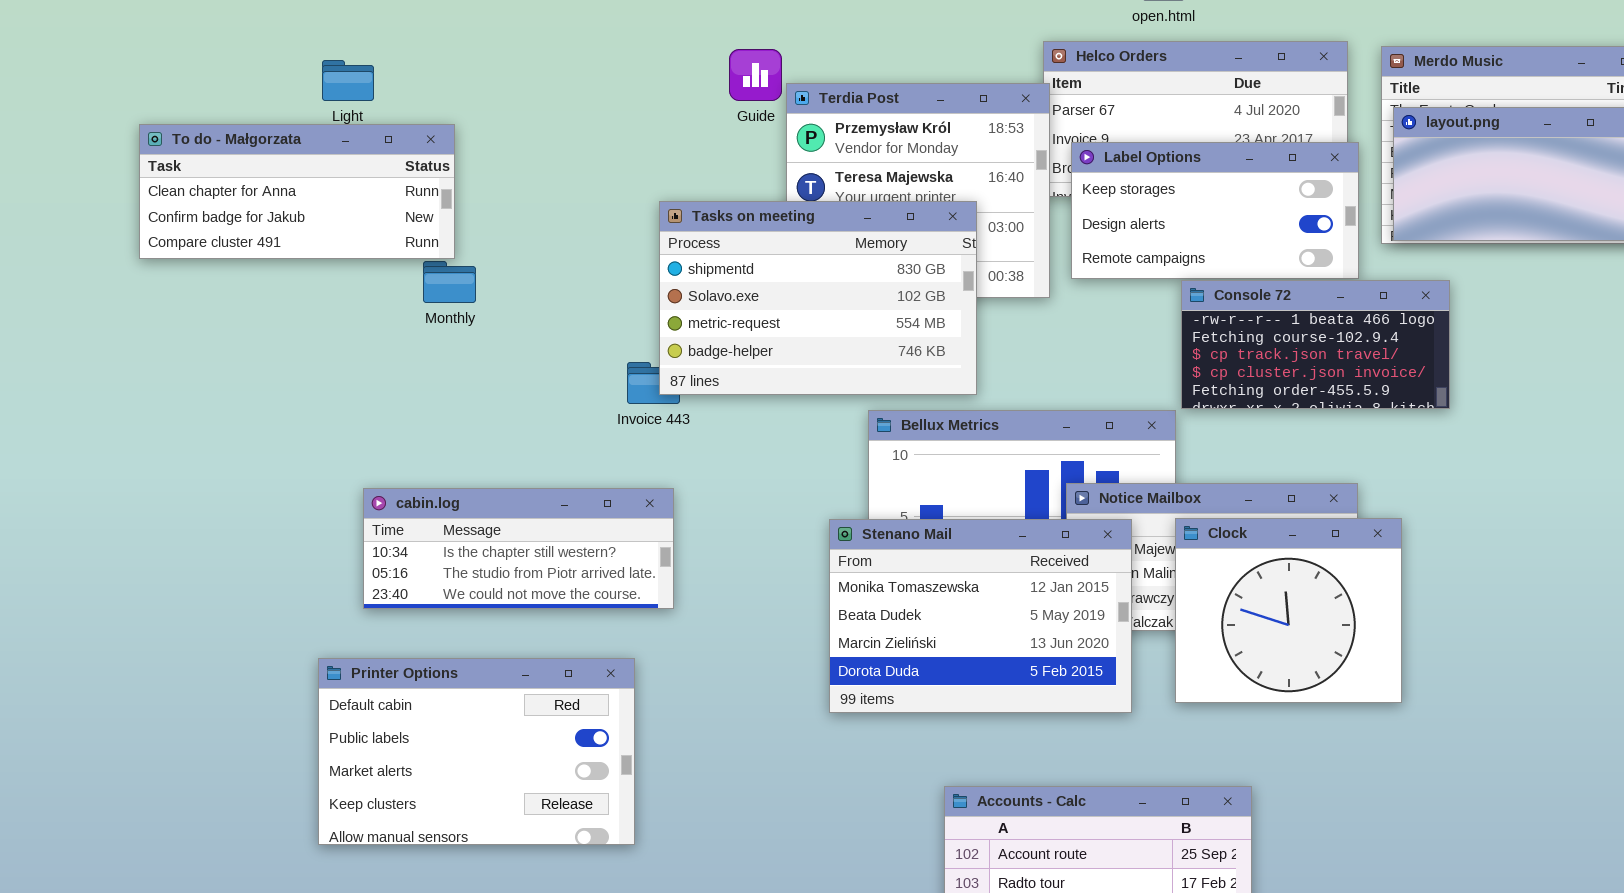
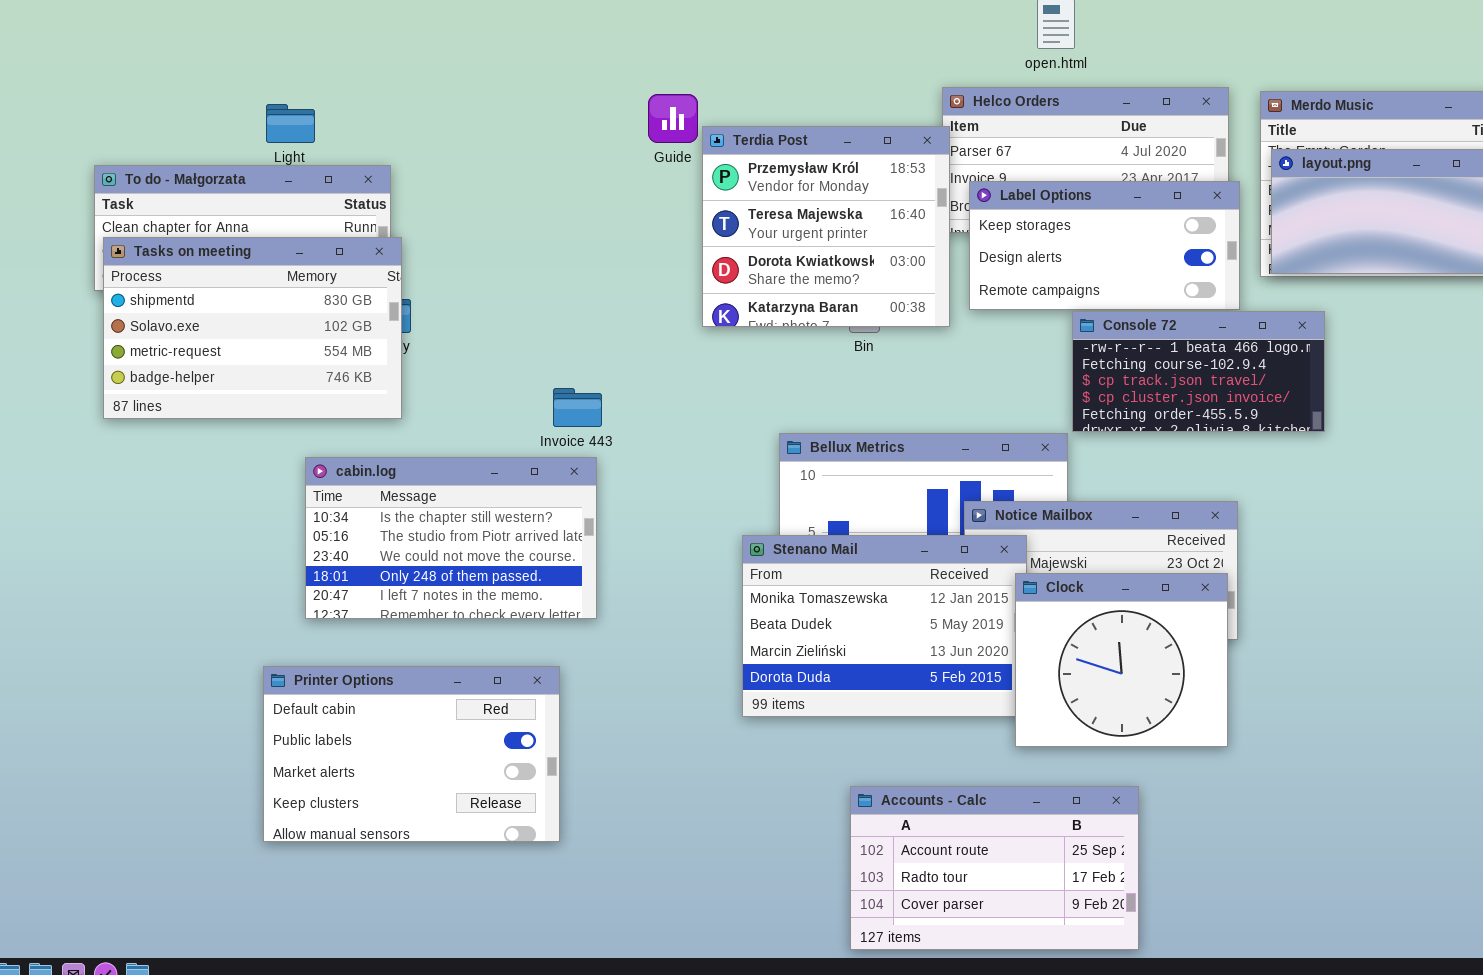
Tasks on meeting: [659,201,977,395] -> [103,237,402,419], moved
cabin.log: [363,488,674,609] -> [305,457,597,619], resized
Clock: [1175,518,1402,703] -> [1015,573,1228,747], moved

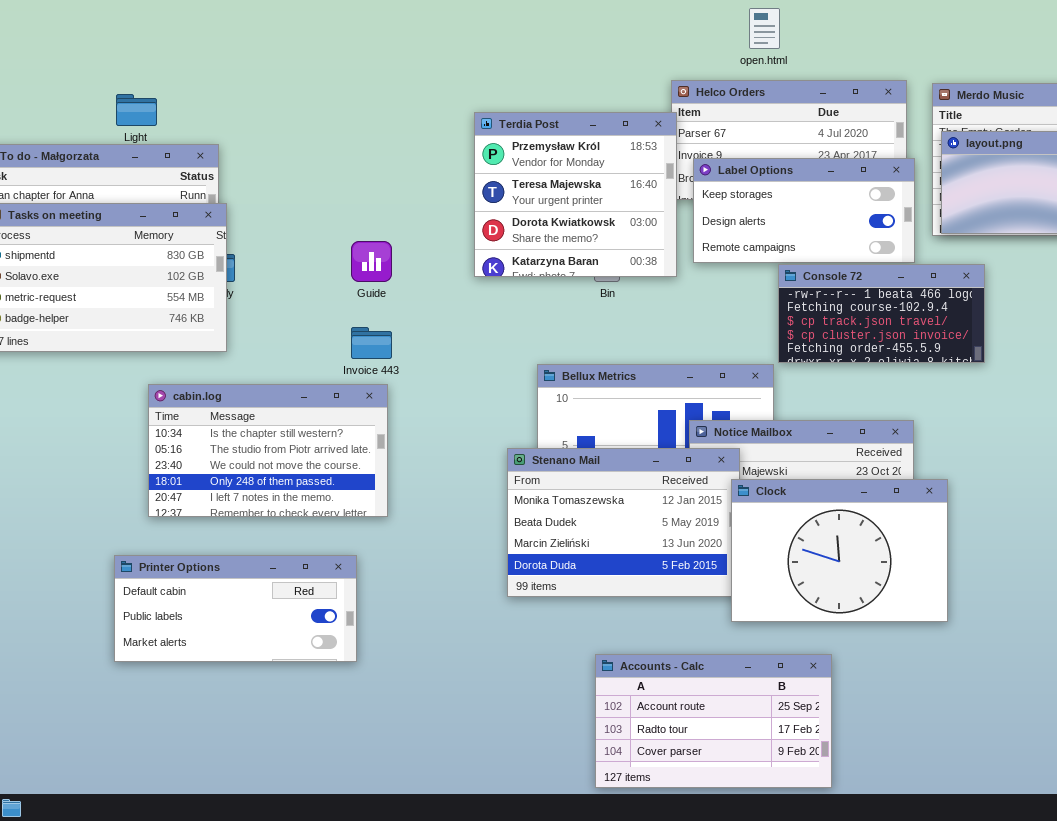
Guide: [648,94,698,143] -> [351,241,392,282], moved
Clock: [1015,573,1228,747] -> [731,479,948,622], resized
Printer Options: [263,666,560,842] -> [114,555,357,662], resized

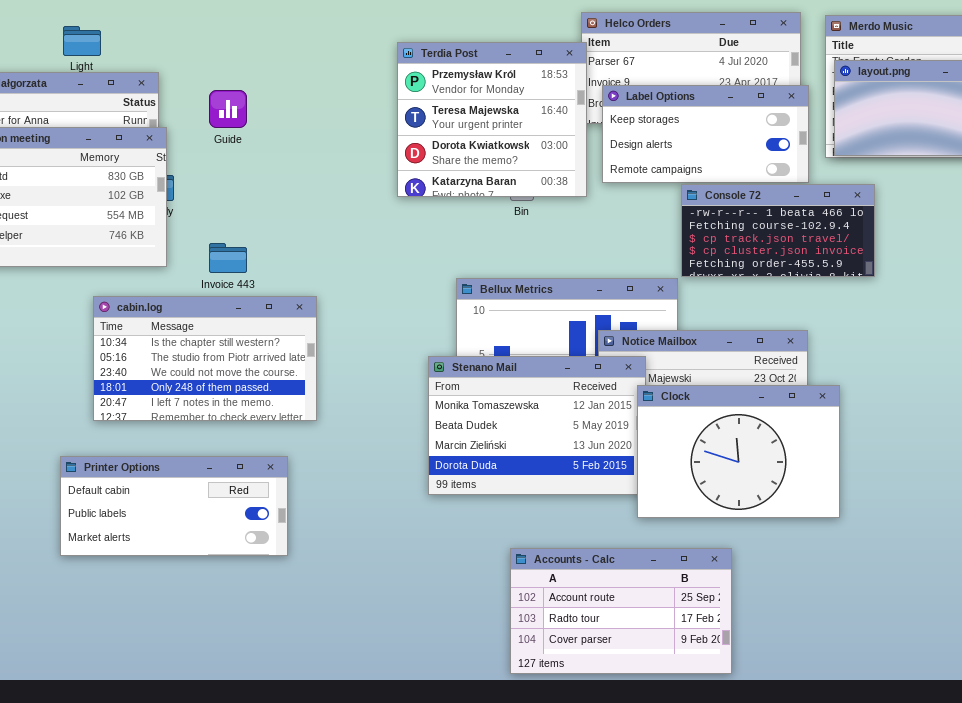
Guide: [351,241,392,282] -> [209,90,247,128], moved
Invoice 443: [351,327,392,359] -> [209,243,247,273], moved

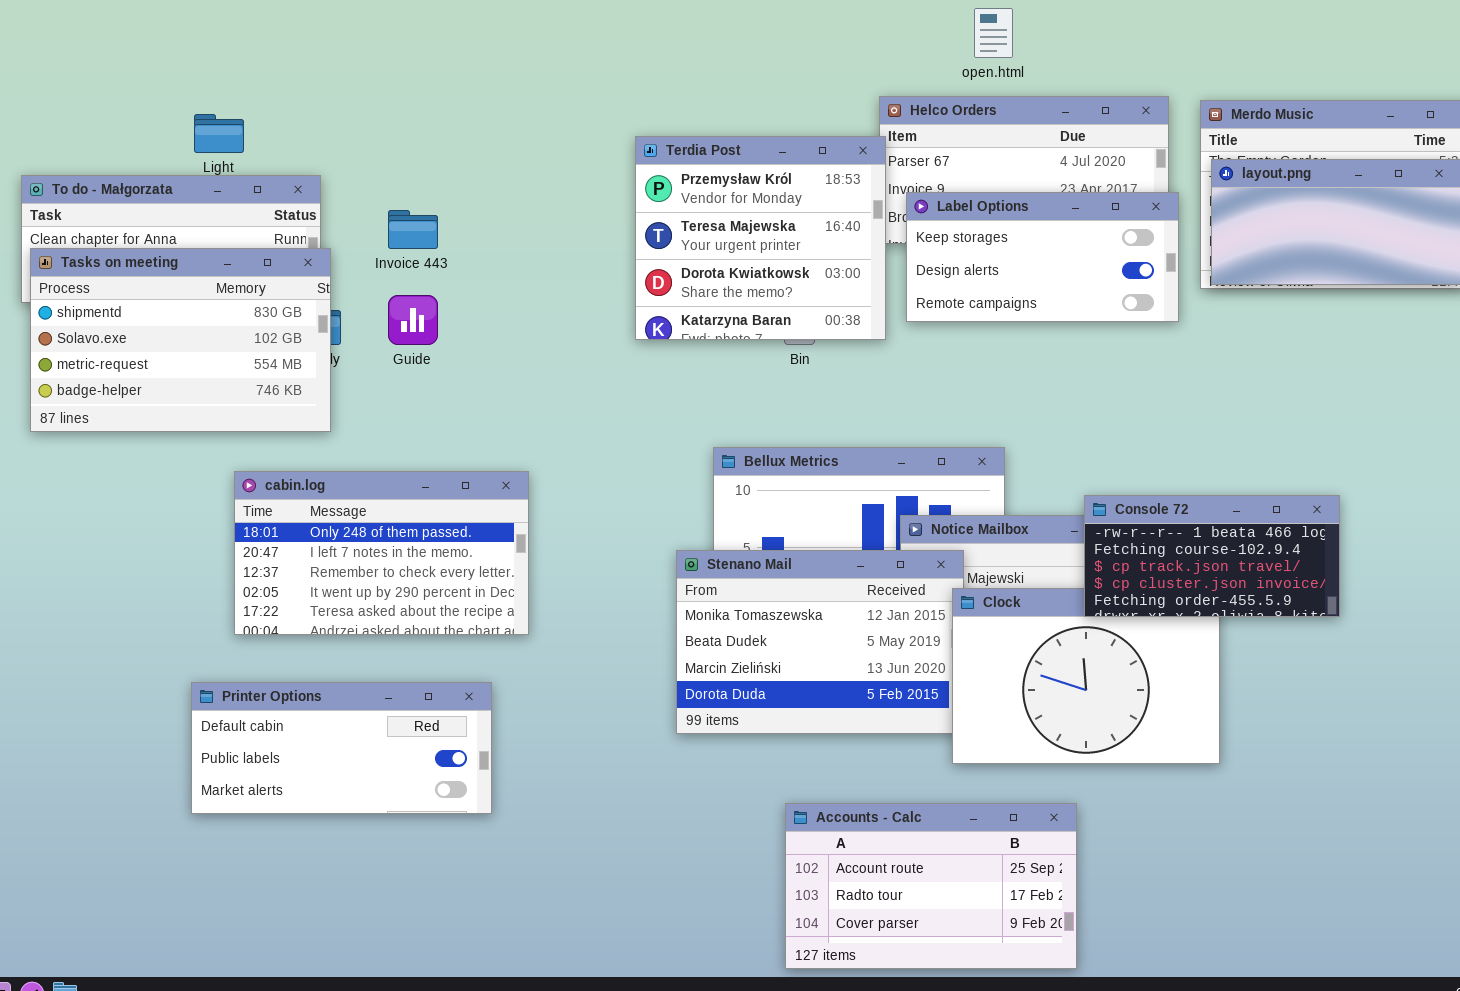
Guide: [209,90,247,128] -> [388,295,438,345], moved
Console 72: [681,184,875,277] -> [1084,495,1340,617], moved
Invoice 443: [209,243,247,273] -> [388,210,438,249], moved
cabin.log: [93,296,317,421] -> [234,471,529,635], scrolled down 3 rows

